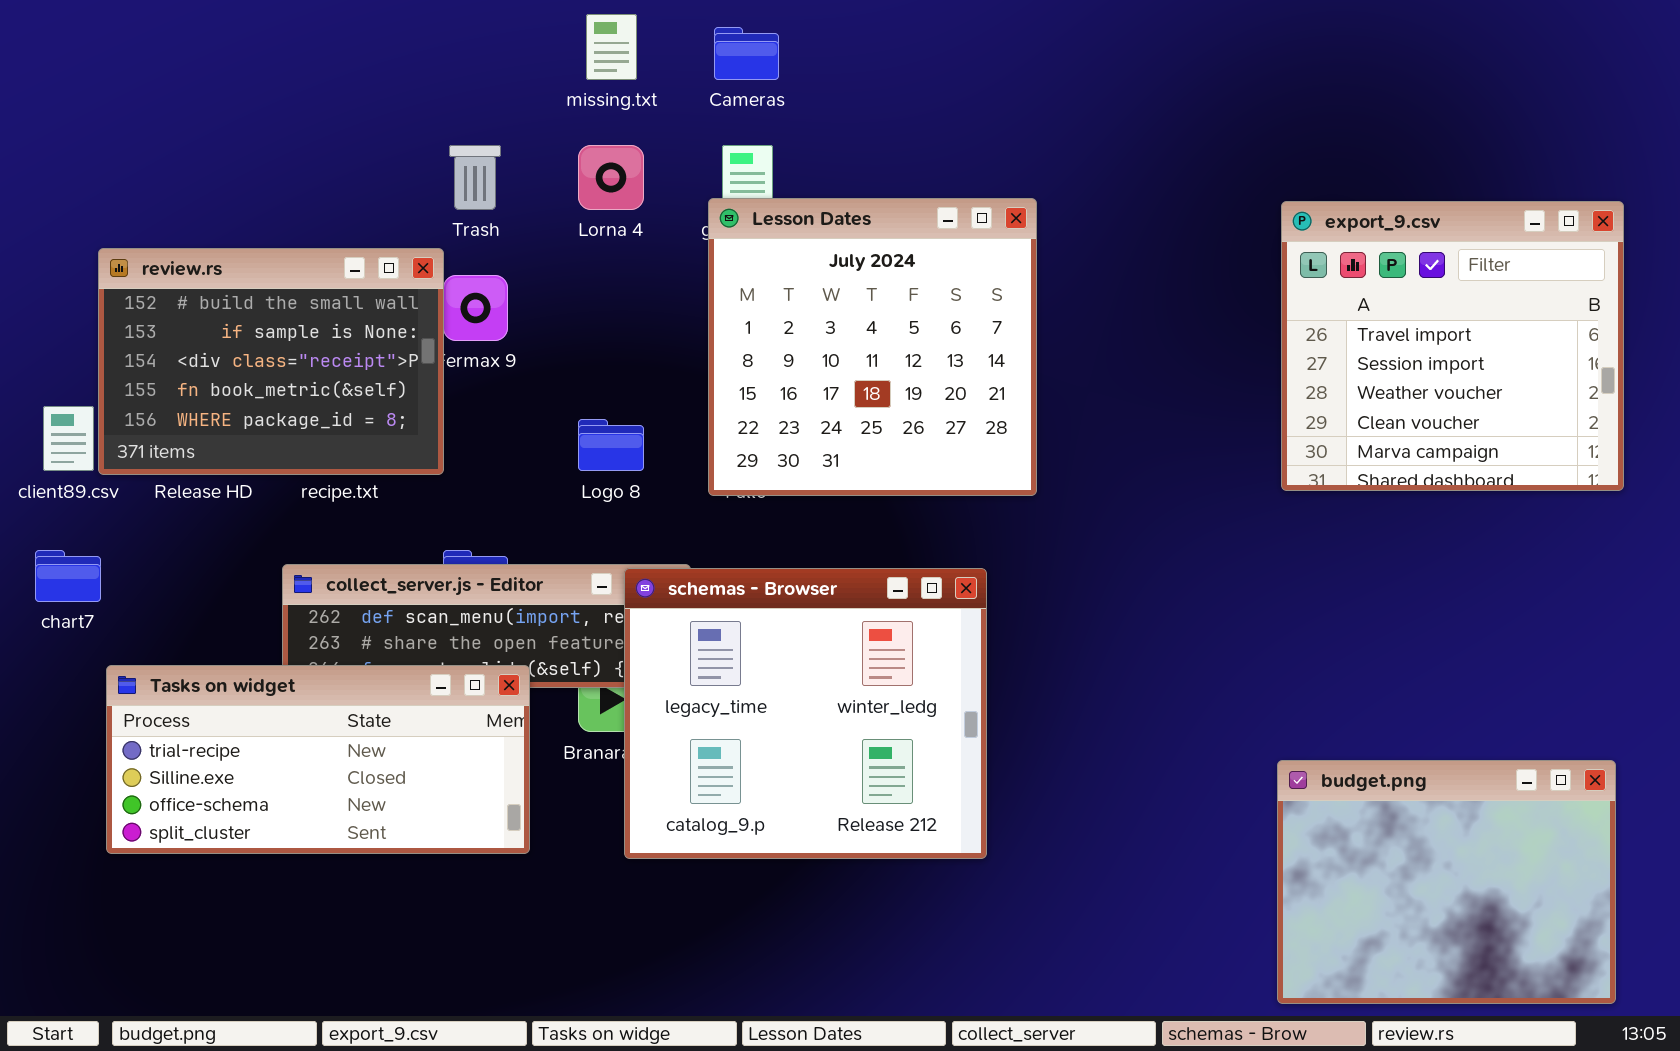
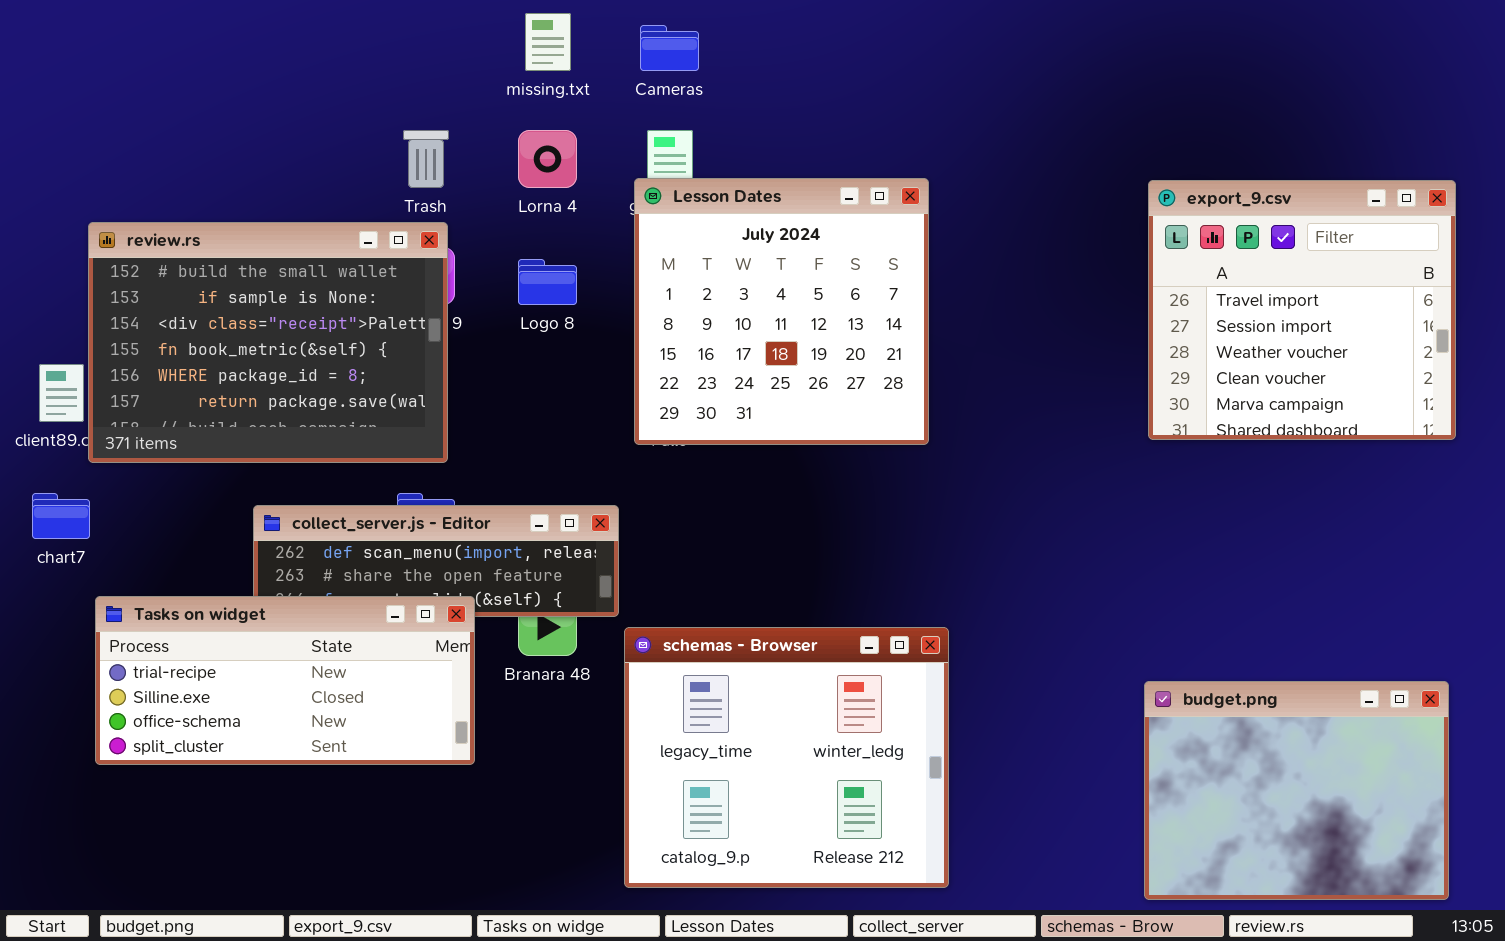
review.rs: [98,248,444,475] -> [88,222,448,463], resized
Logo 8: [578,419,644,471] -> [518,259,577,305], moved
schemas - Browser: [624,568,987,859] -> [624,627,949,888], moved

